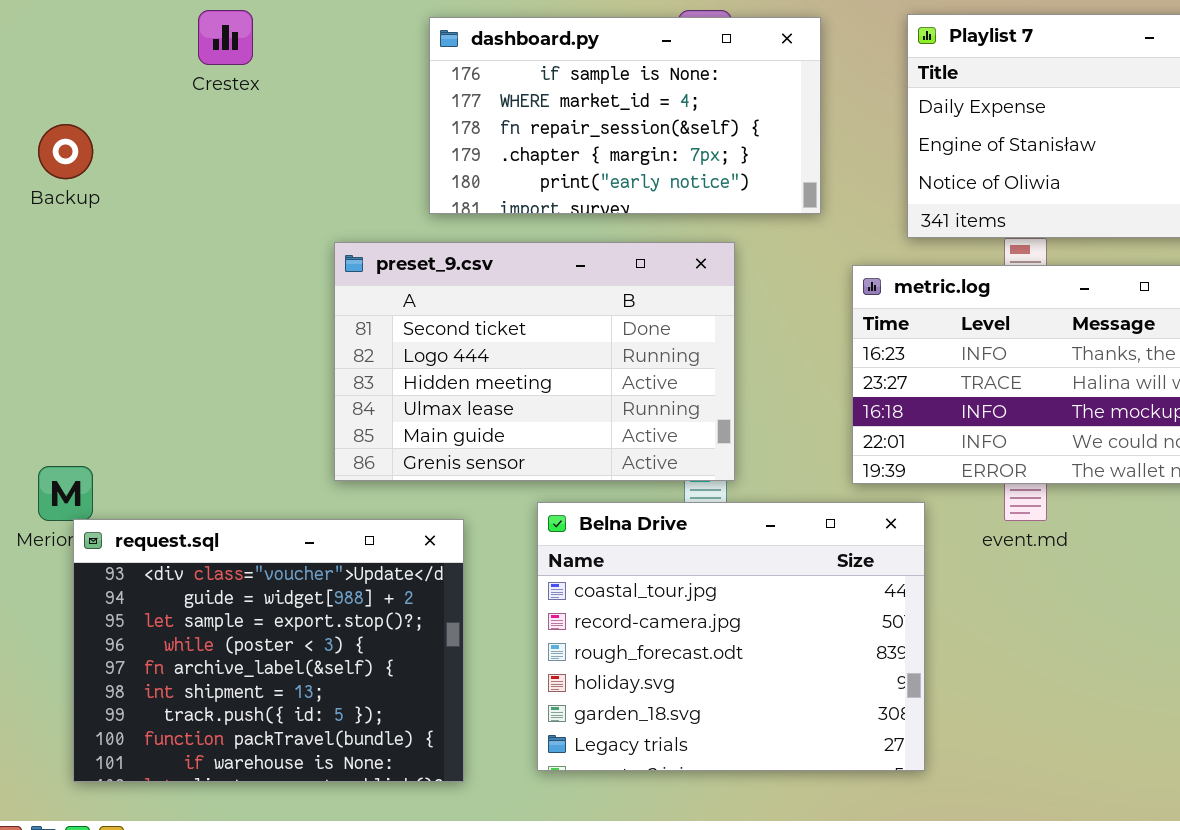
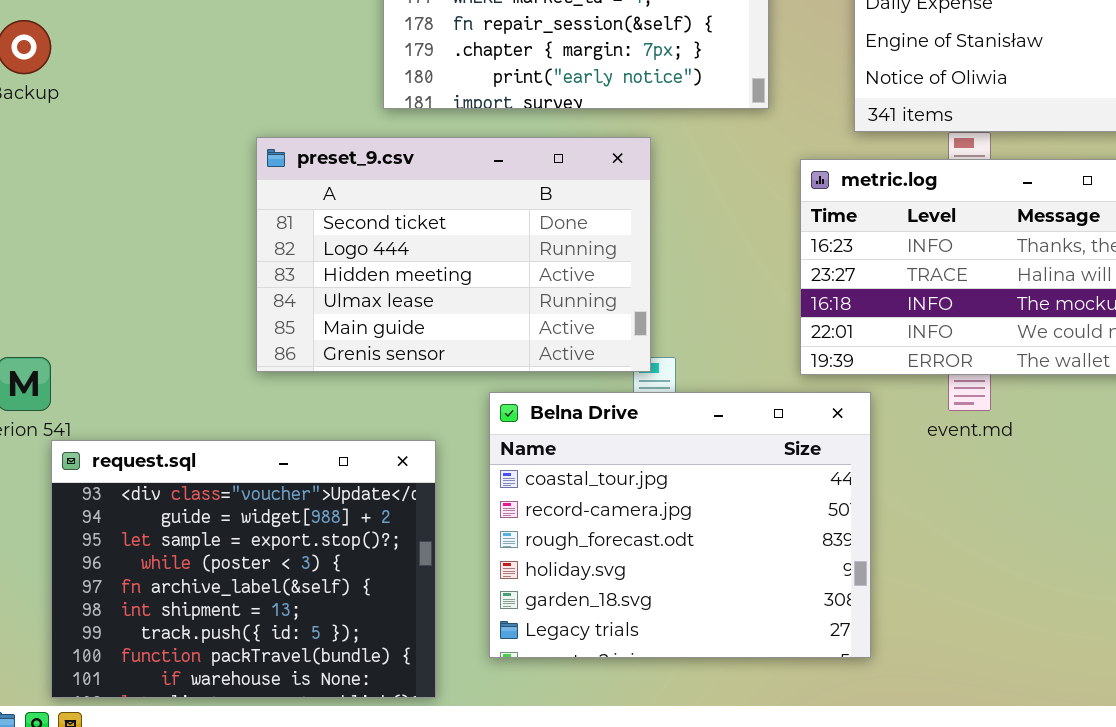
preset_9.csv: [334,242,735,481] -> [256,137,651,372], moved
request.sql: [73,519,464,782] -> [51,440,436,698], moved

